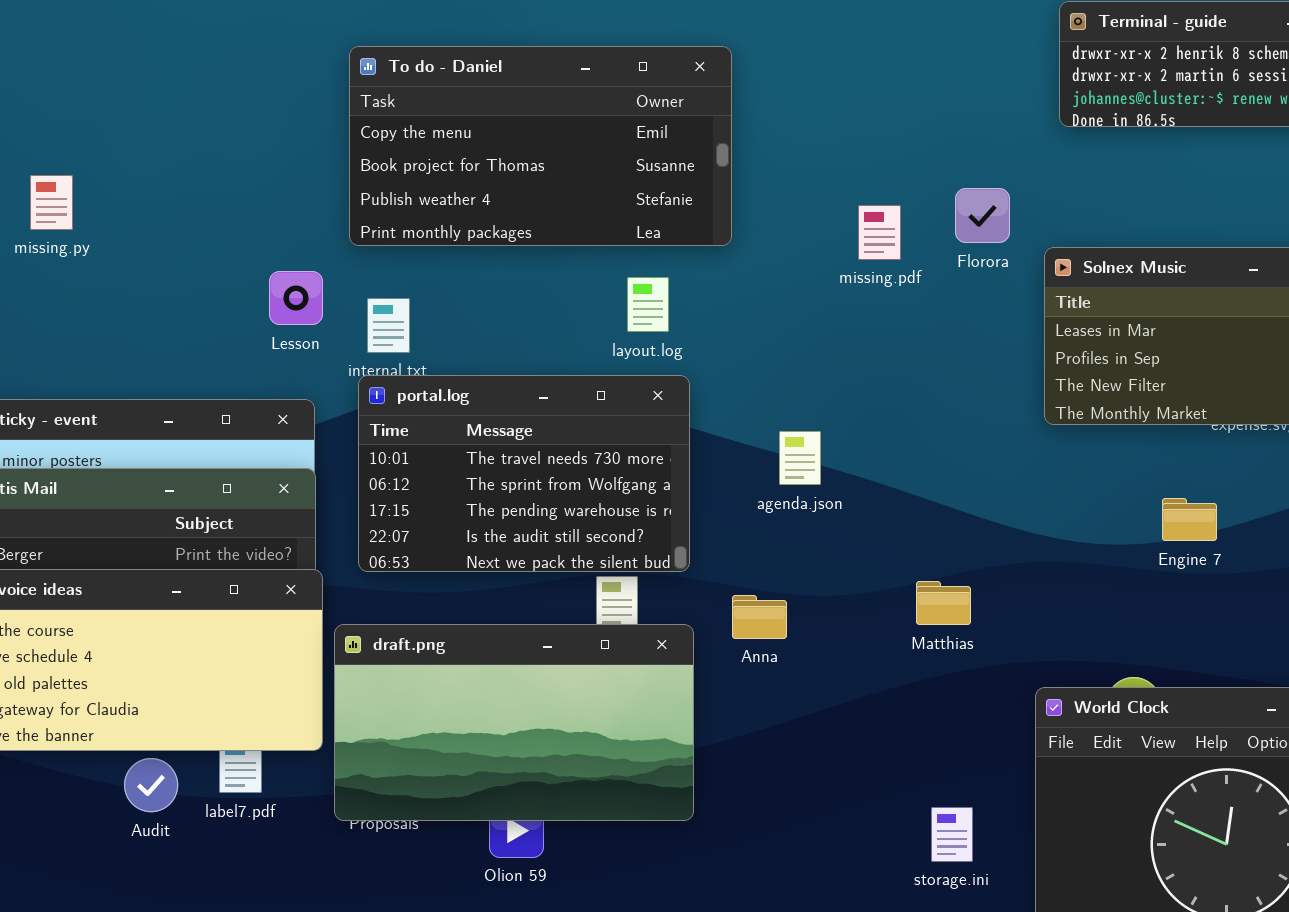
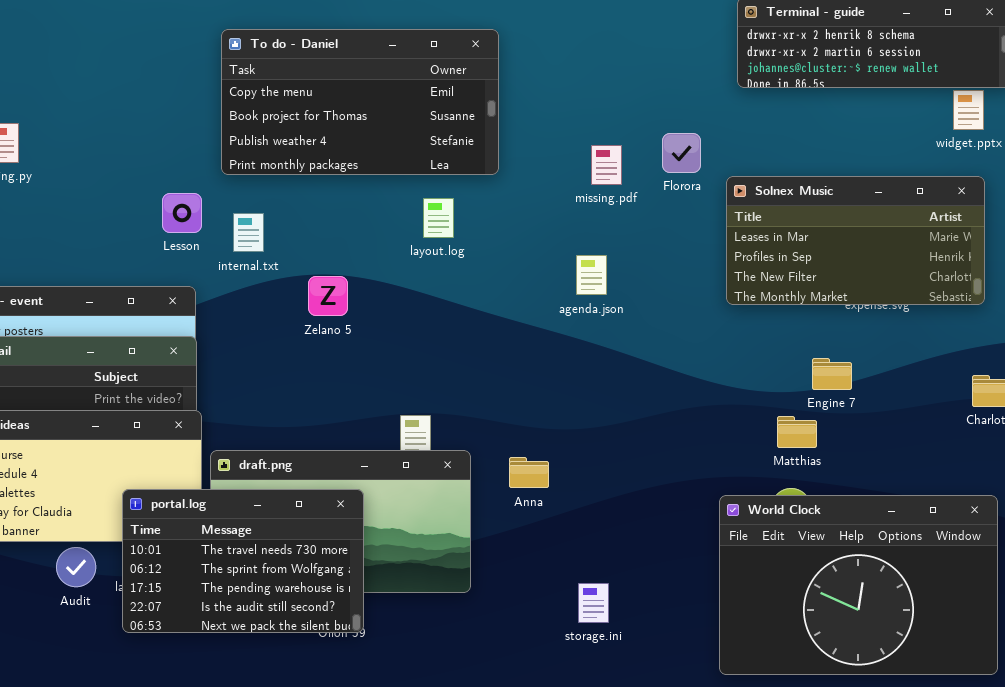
portal.log: [358,375,690,572] -> [122,489,364,633], moved
agenda.json: [779,431,821,485] -> [576,255,607,295], moved
Matthias: [916,581,971,625] -> [777,416,817,448], moved
Anna: [732,595,787,639] -> [509,457,549,488], moved
storage.ini: [931,807,973,862] -> [578,583,609,623], moved

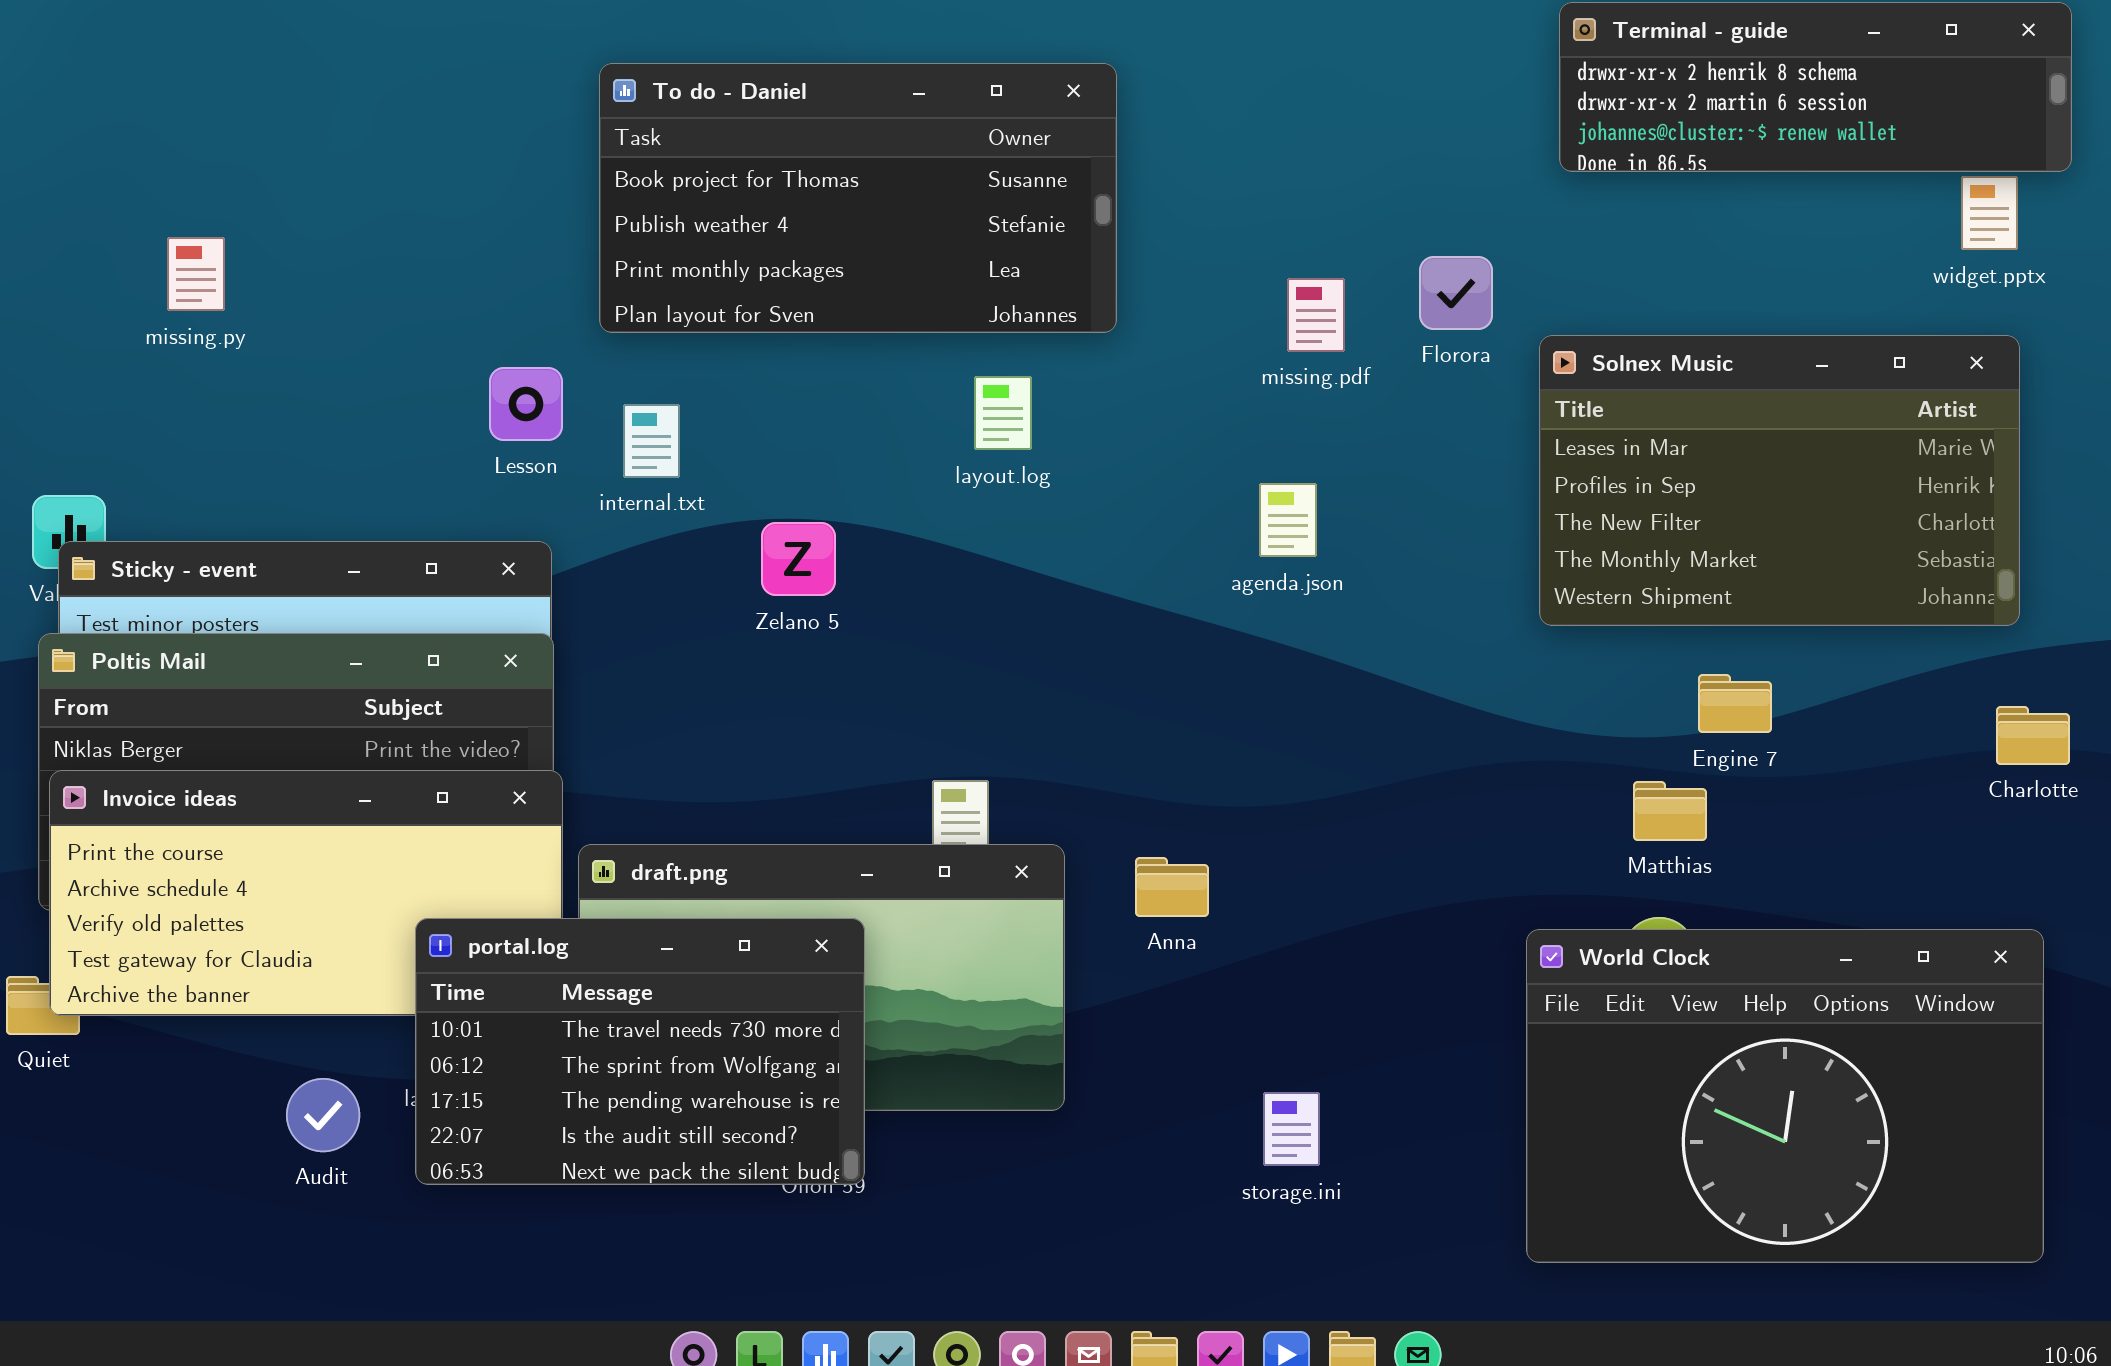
To do - Daniel: [221,29,499,175] -> [599,63,1117,333], scrolled down 1 row
Solnex Music: [726,176,985,305] -> [1539,335,2020,626], resized
Audit: [56,547,96,587] -> [286,1078,360,1152], moved

